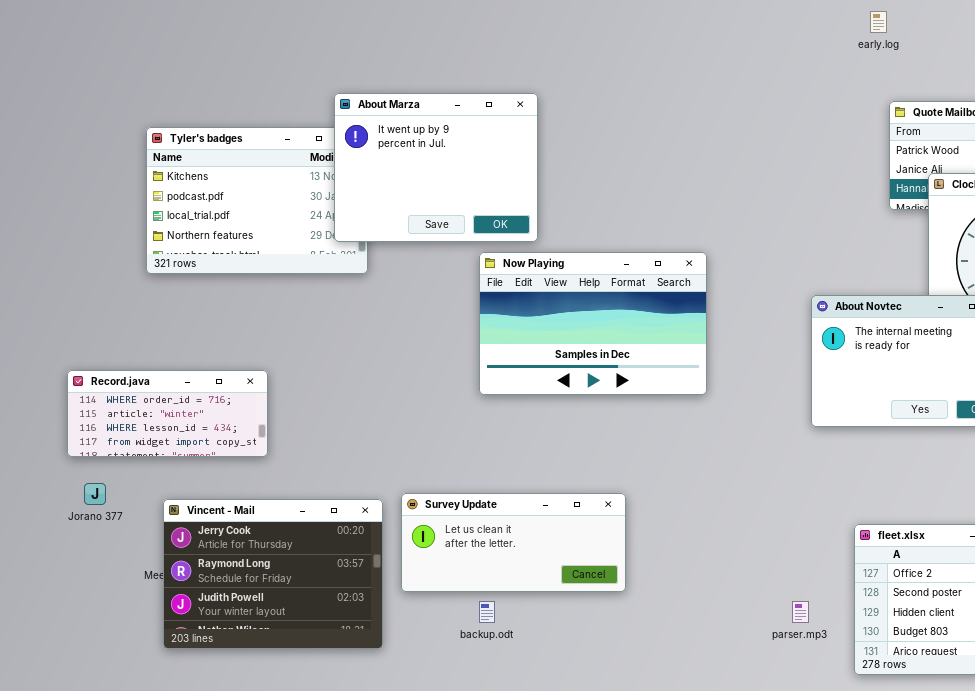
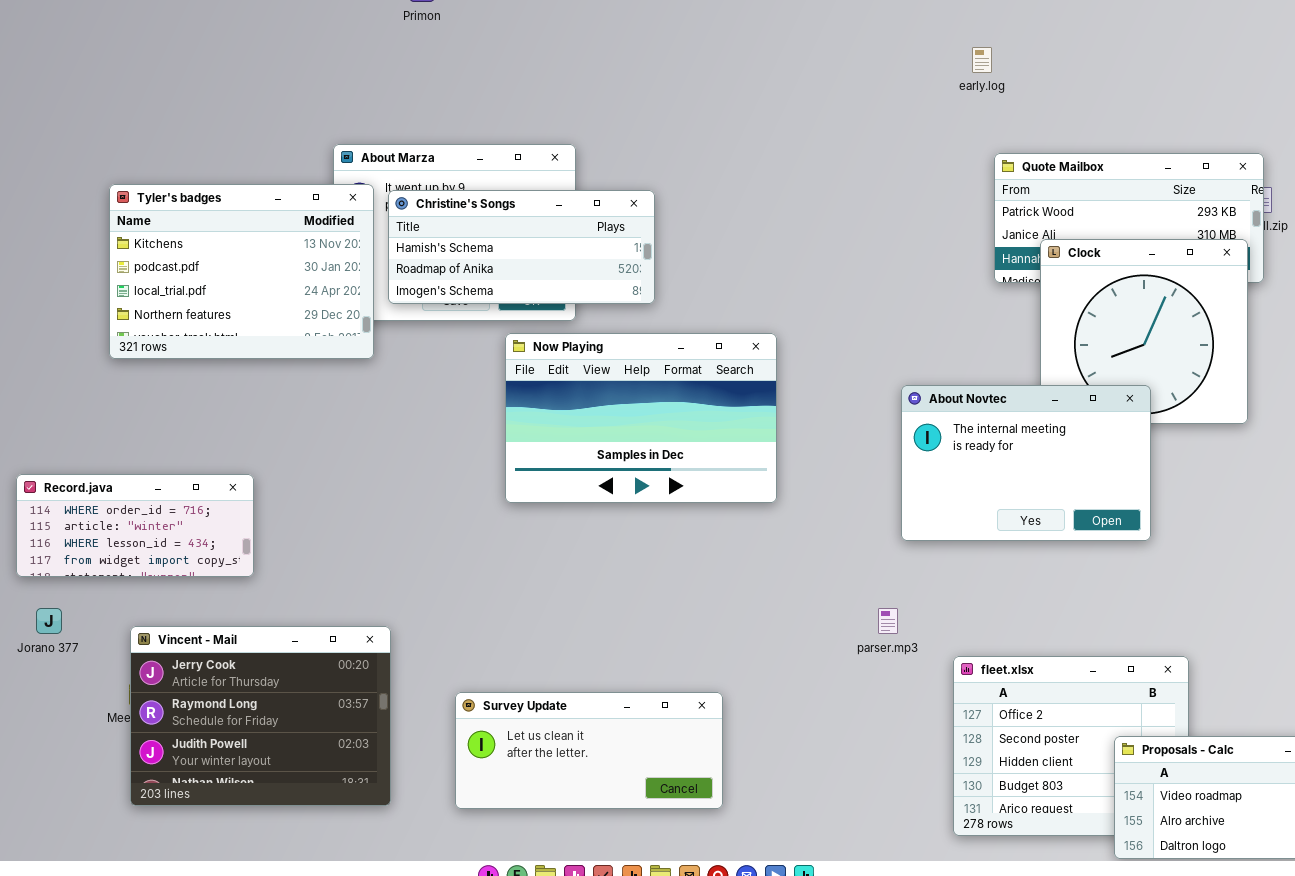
Tyler's badges: [146,127,368,274] -> [109,184,374,359], raised
Christine's Songs: none -> [388,190,655,304], opened
Survey Update: [401,493,626,592] -> [455,692,723,809], moved
parser.mp3: [792,601,809,623] -> [878,608,898,634], moved

